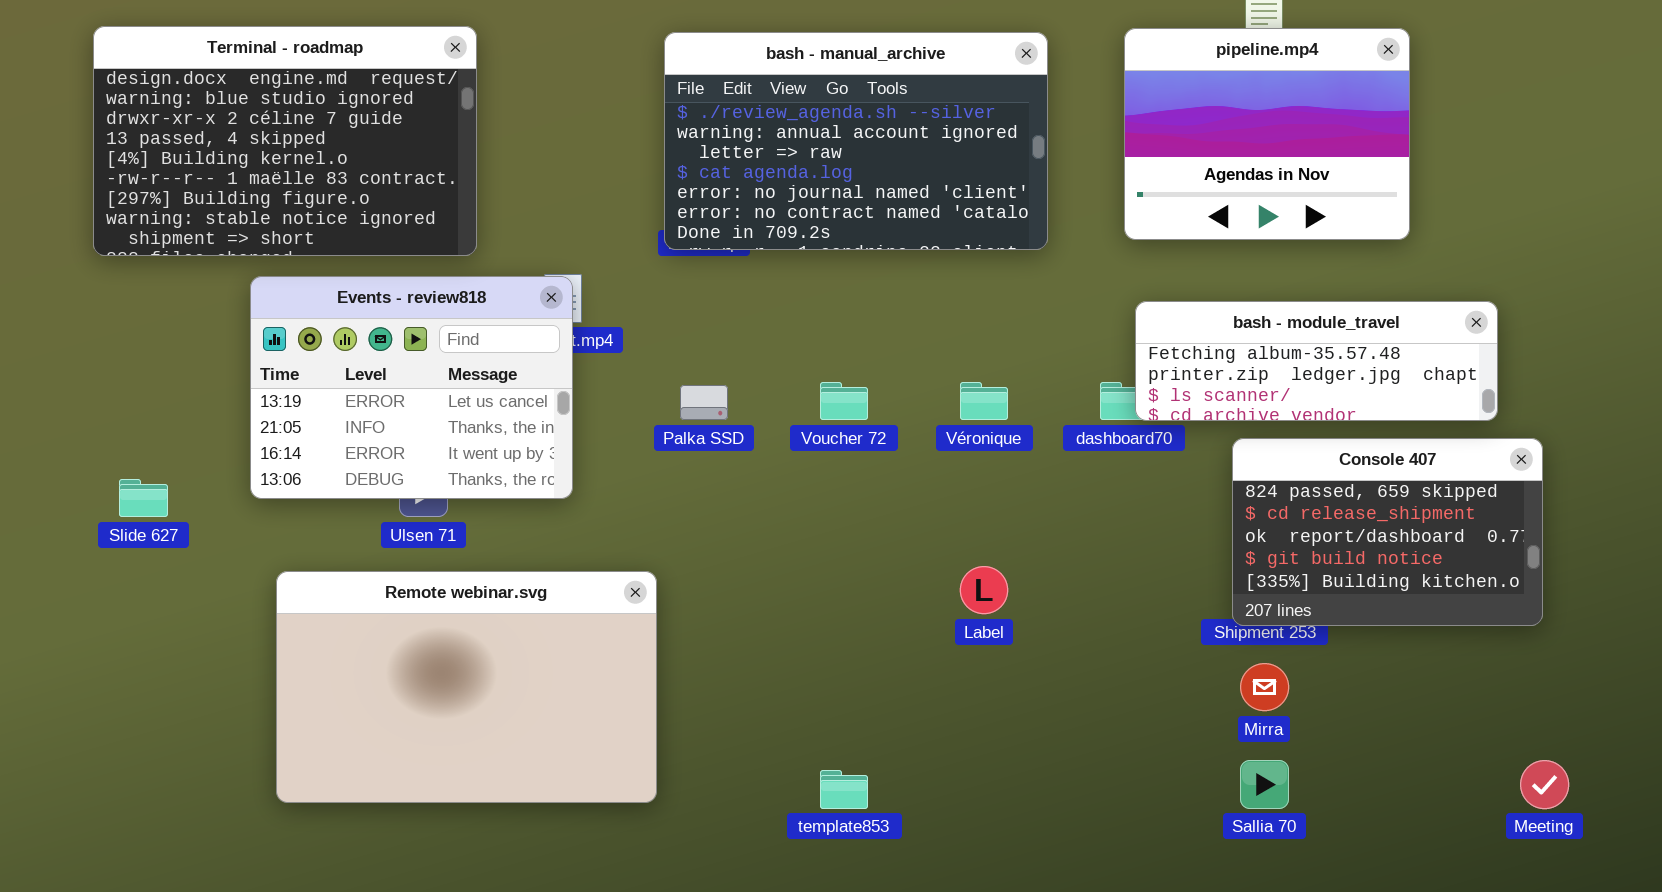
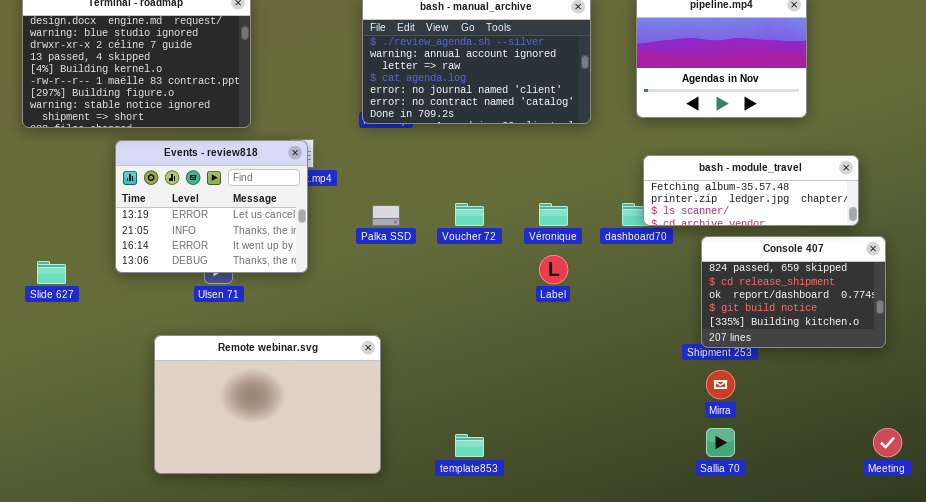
Label: [960,566,1008,614] -> [539,255,568,284], moved
Remote webinar.svg: [276,571,657,803] -> [154,335,381,474], moved

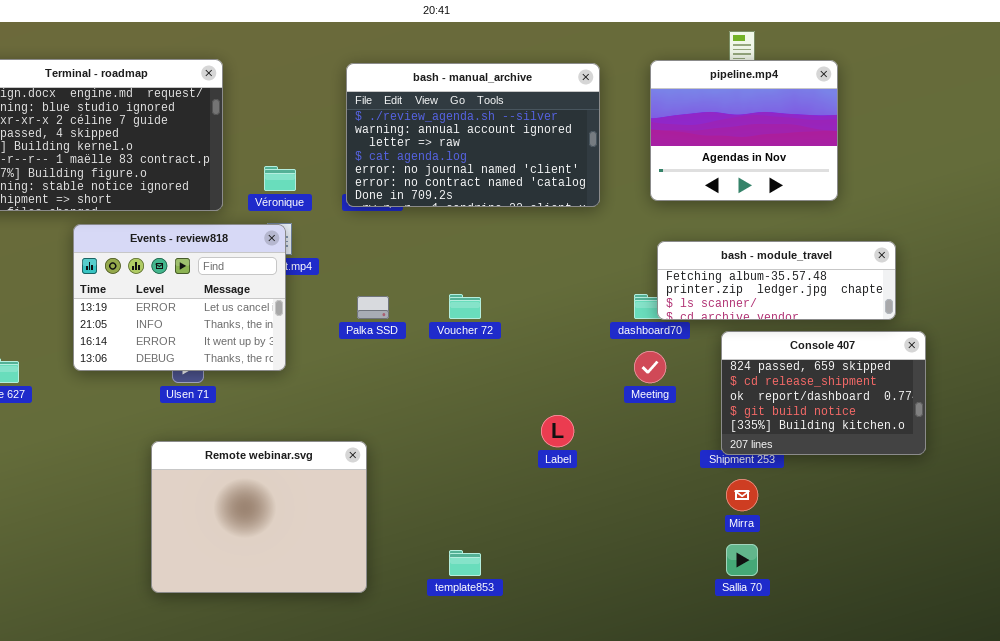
Véronique: [539,203,568,226] -> [264,166,296,191], moved
Label: [539,255,568,284] -> [541,415,574,447], moved
Remote webinar.svg: [154,335,381,474] -> [151,441,367,593], resized
Meeting: [873,428,902,457] -> [634,351,666,383], moved

